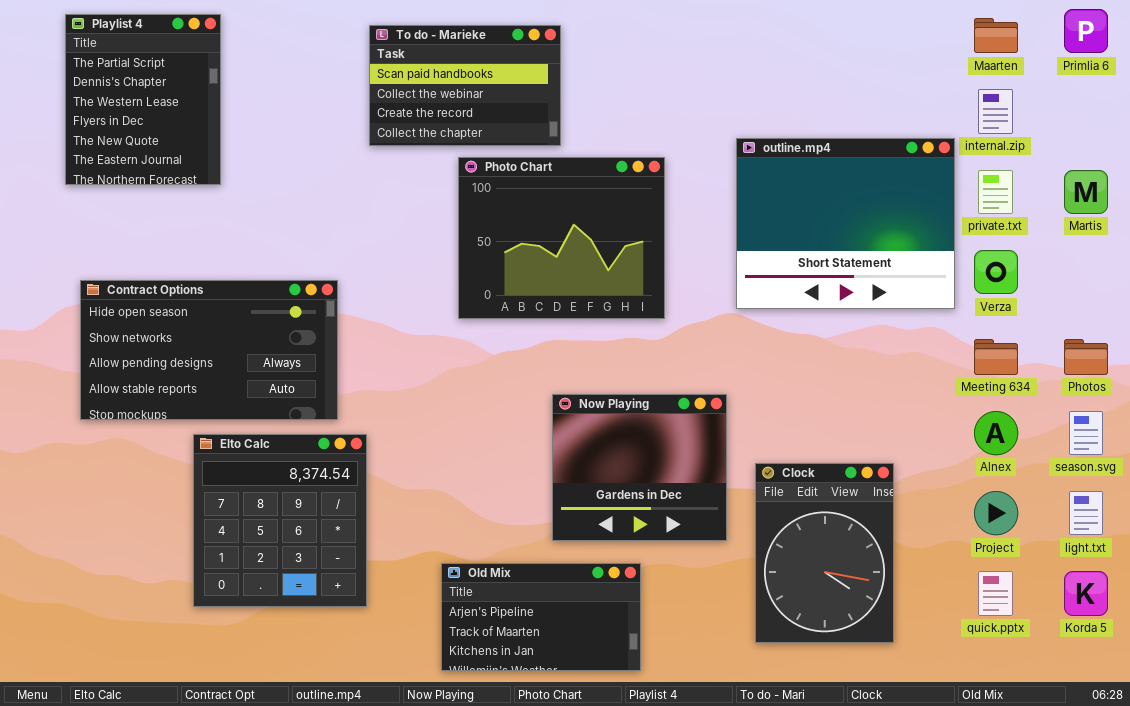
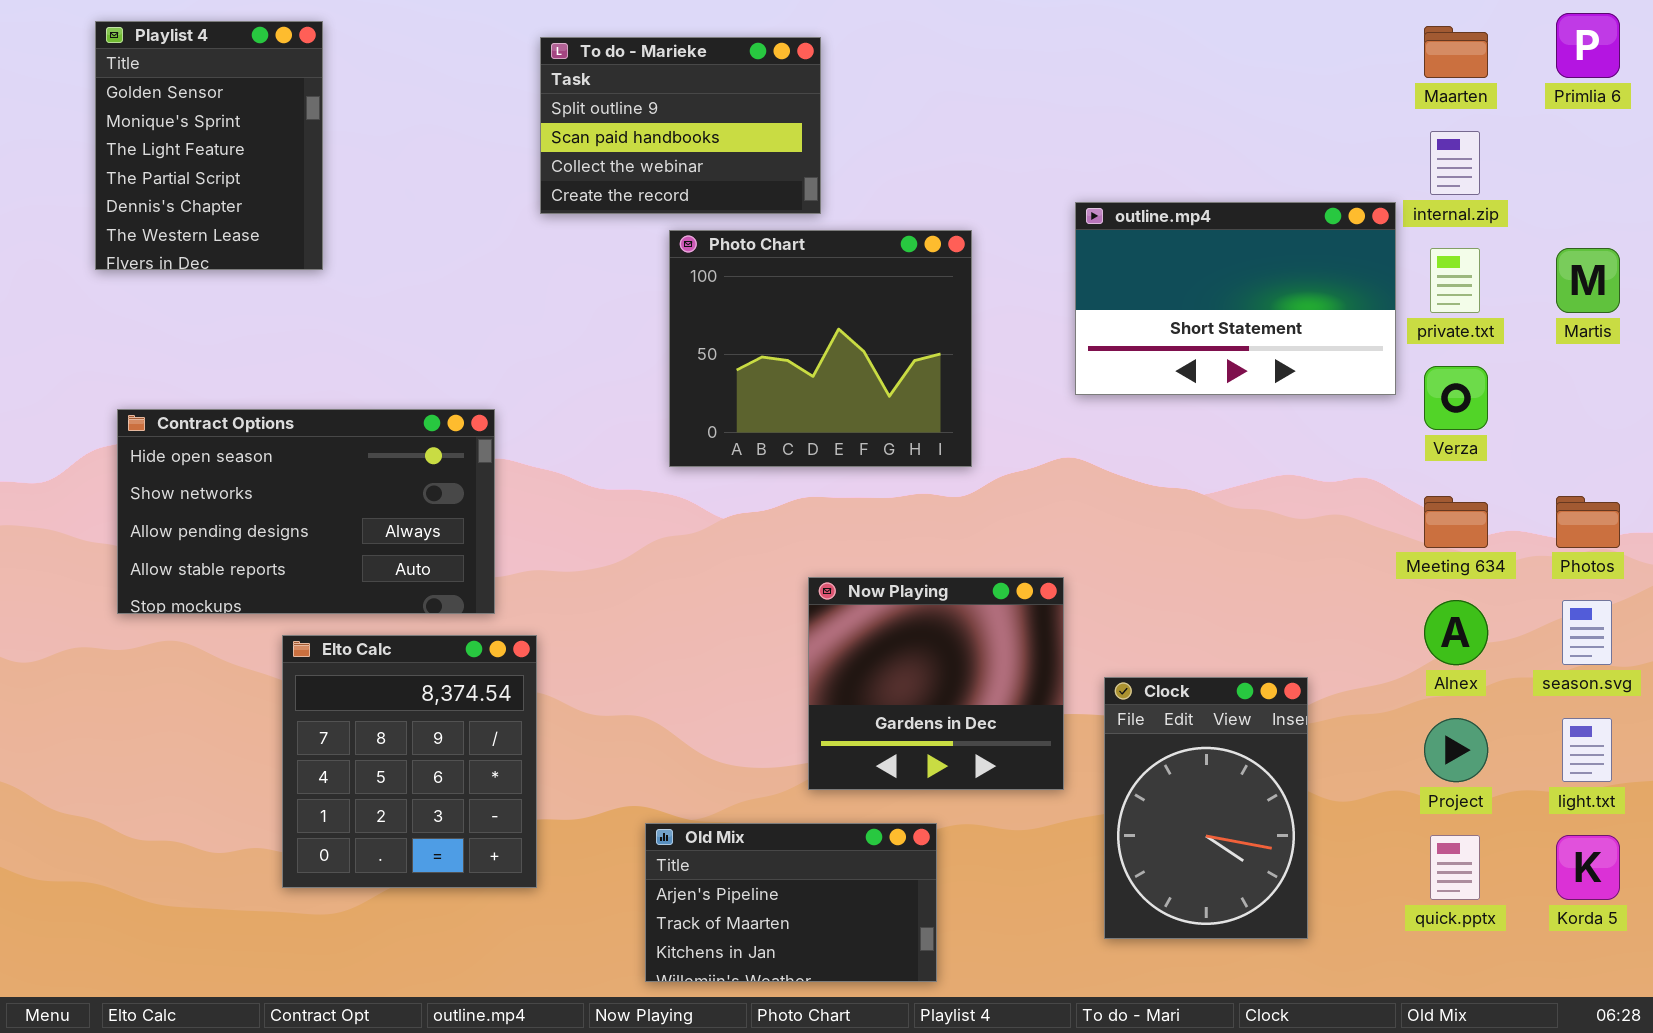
Playlist 4: [65,14,221,185] -> [95,21,323,270], scrolled up 3 rows
To do - Marieke: [369,25,561,146] -> [540,37,821,214], scrolled up 1 row
outline.mp4: [736,138,955,309] -> [1075,202,1396,395], resized

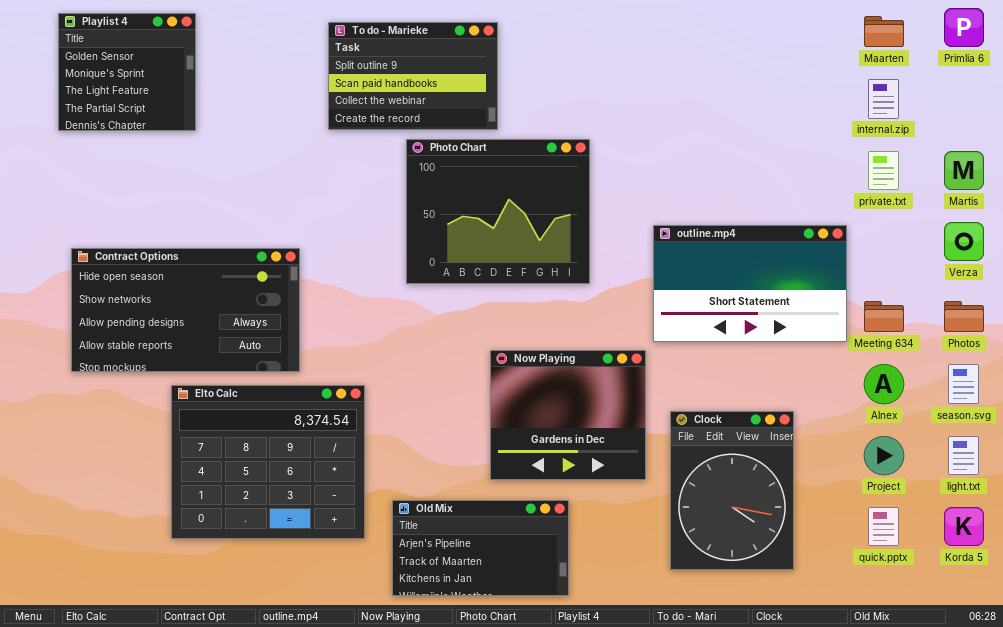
Playlist 4: [95,21,323,270] -> [58,13,196,131], resized
outline.mp4: [1075,202,1396,395] -> [653,225,847,342], moved
Verza: [1424,366,1488,430] -> [944,222,984,261], moved
Elto Calc: [282,635,537,888] -> [171,385,365,539], resized

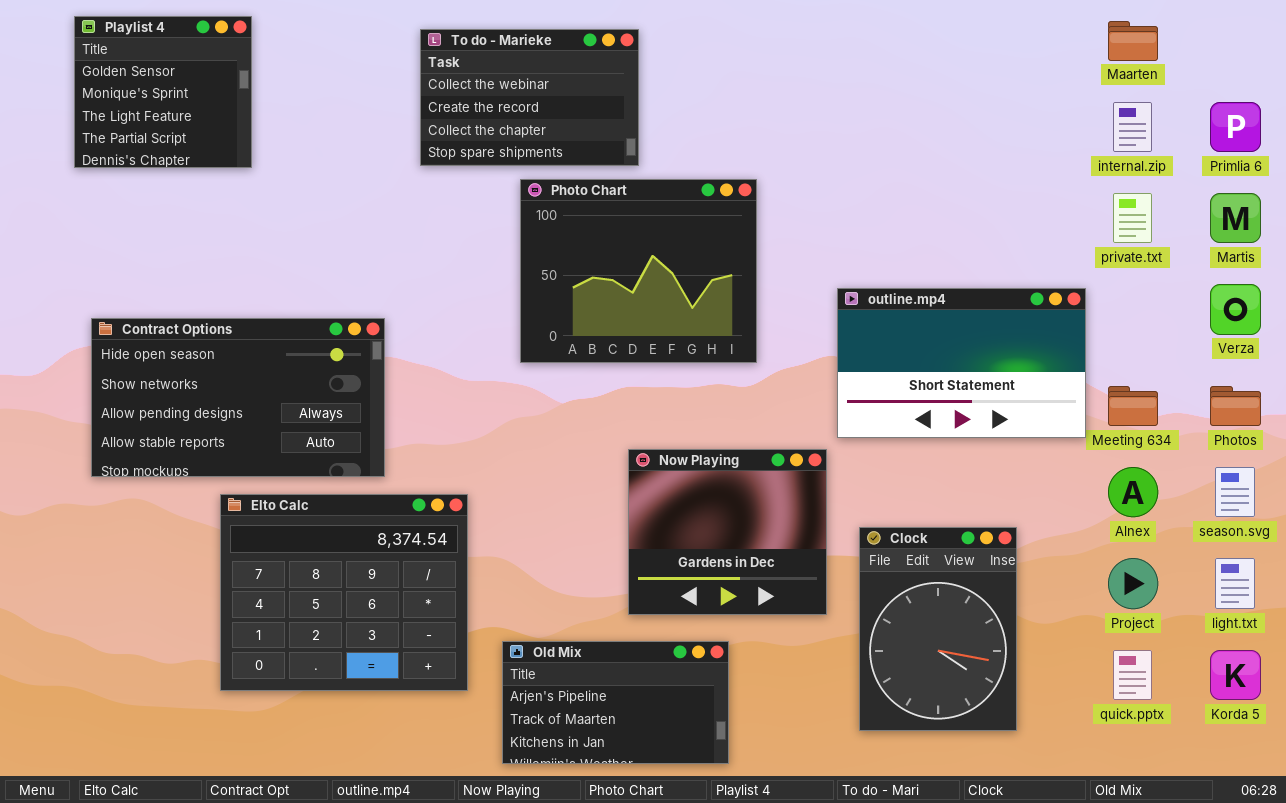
Primlia 6: [944,8,984,47] -> [1210,102,1261,152], moved
To do - Marieke: [328,22,498,130] -> [420,29,639,166], scrolled down 2 rows

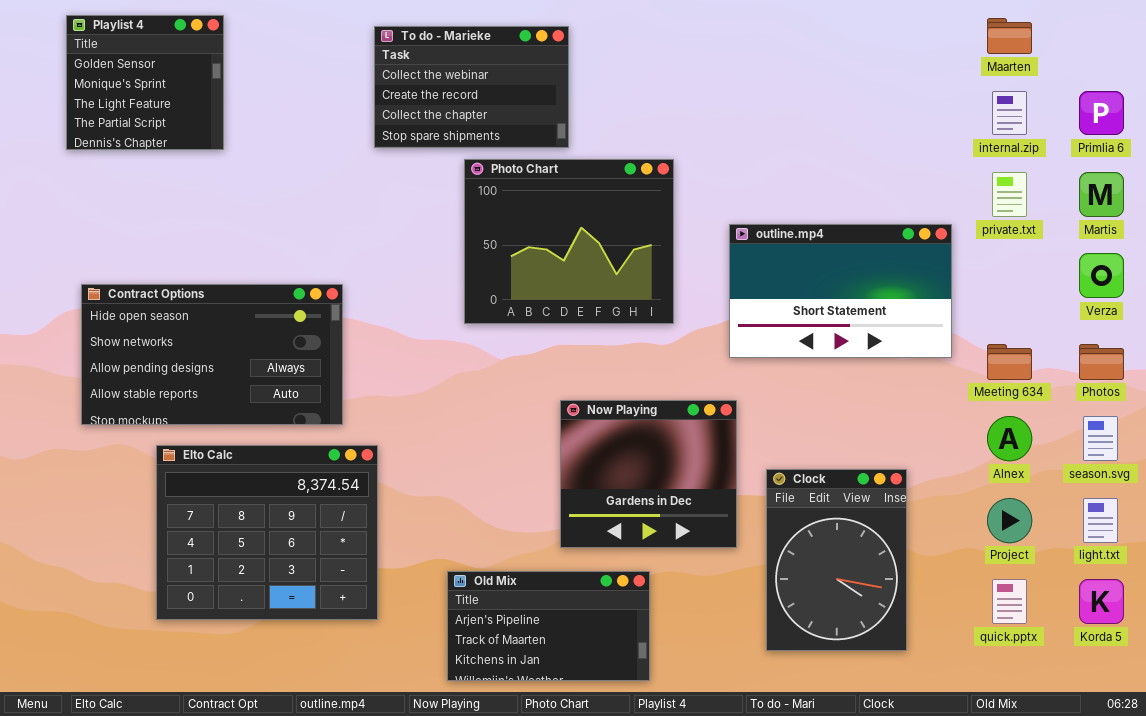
outline.mp4: [837,288,1086,438] -> [729,224,952,358], moved
Elto Calc: [220,494,468,691] -> [156,445,378,620], moved

